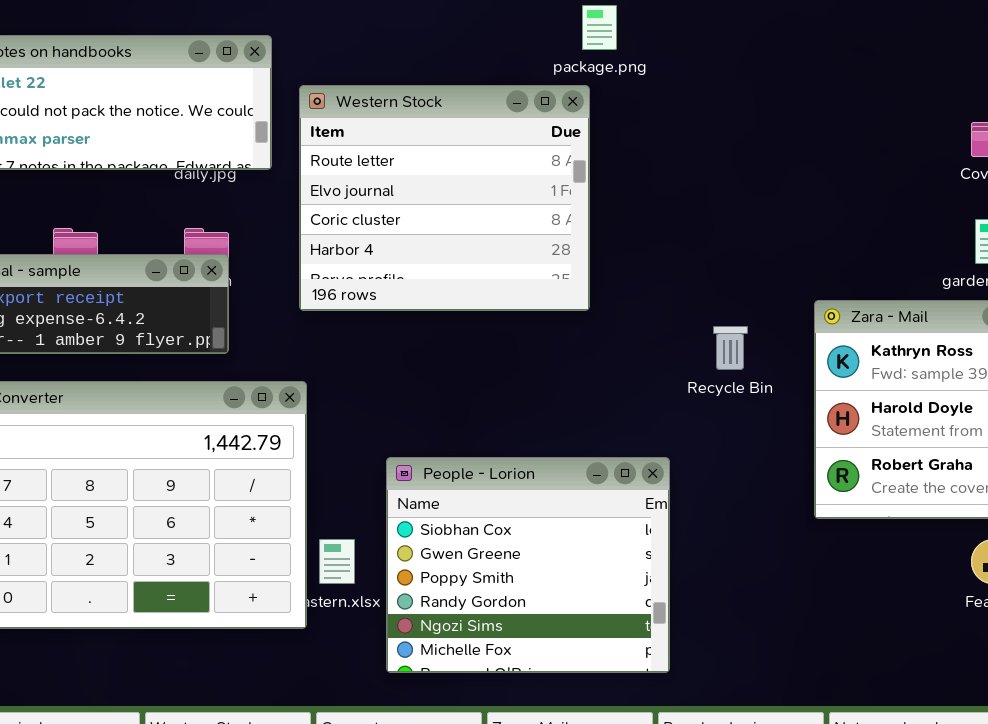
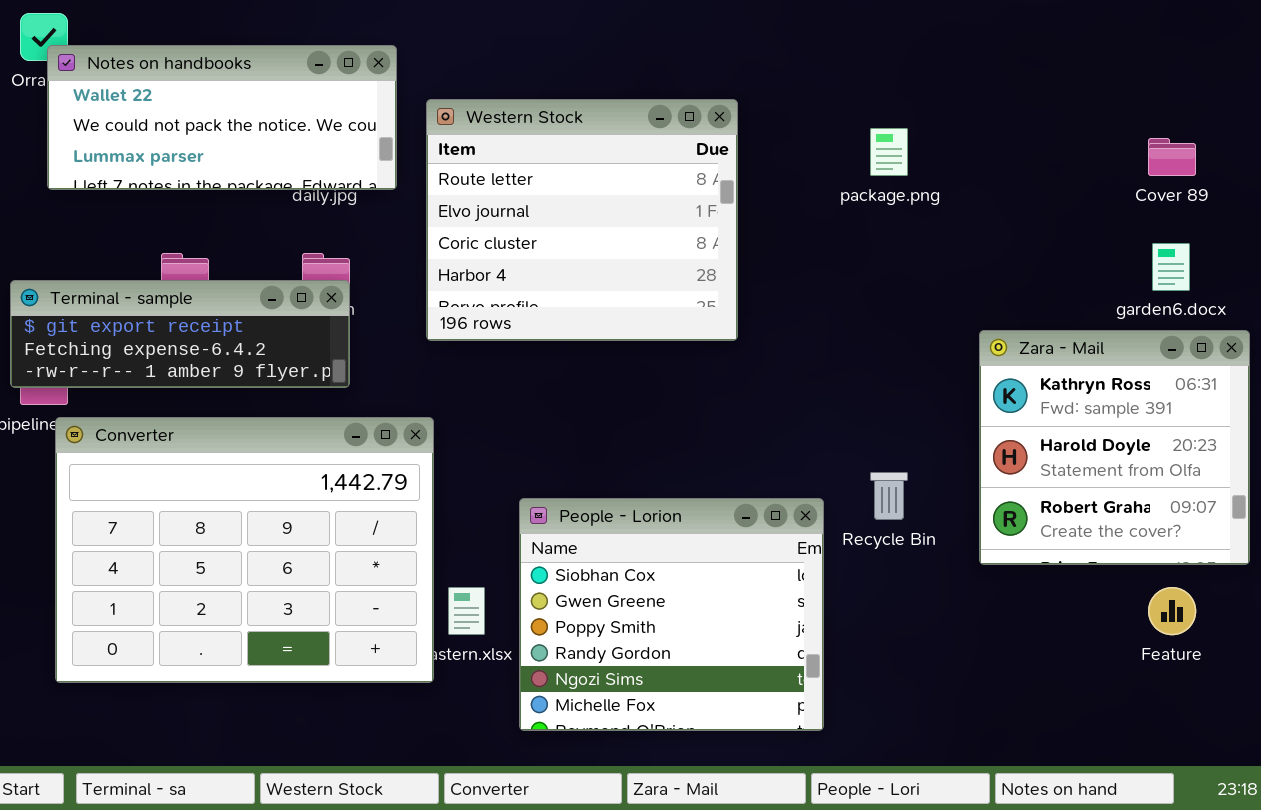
package.png: [582,5,617,50] -> [870,128,908,176], moved
Recycle Bin: [713,326,748,370] -> [870,472,908,520], moved

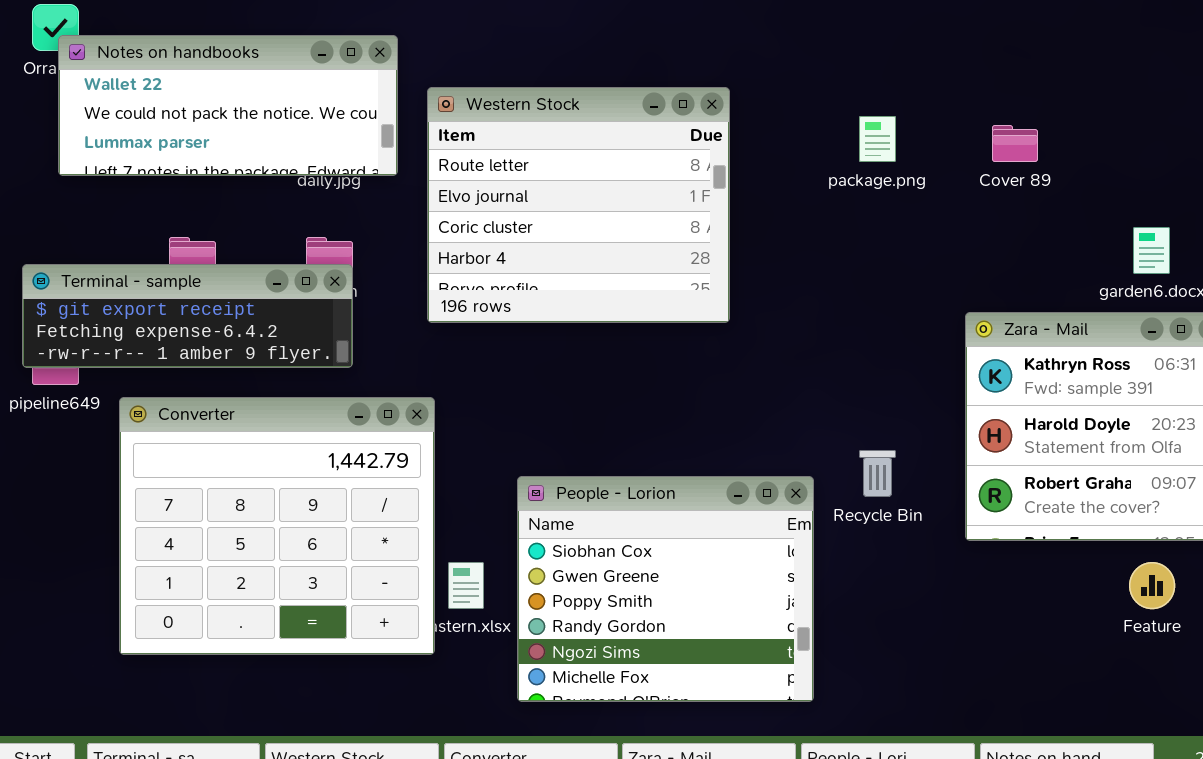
Cover 89: [1148,138,1196,176] -> [992,125,1038,162], moved
Converter: [55,417,434,683] -> [119,397,435,655], resized

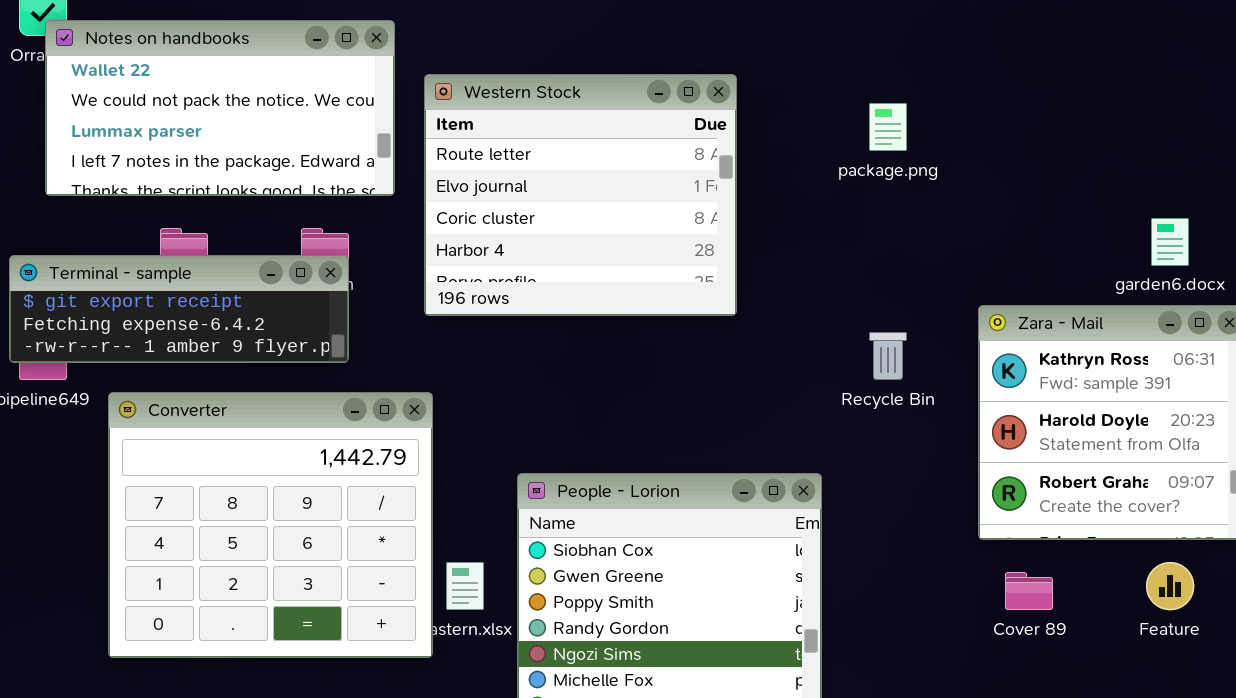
Notes on handbooks: [58,35,398,176] -> [45,20,395,196], resized
Cover 89: [992,125,1038,162] -> [1005,572,1053,610], moved
Recycle Bin: [859,450,896,497] -> [869,332,907,380], moved

